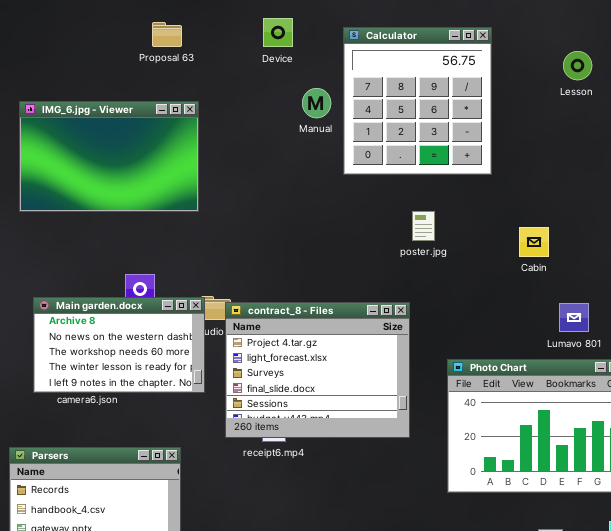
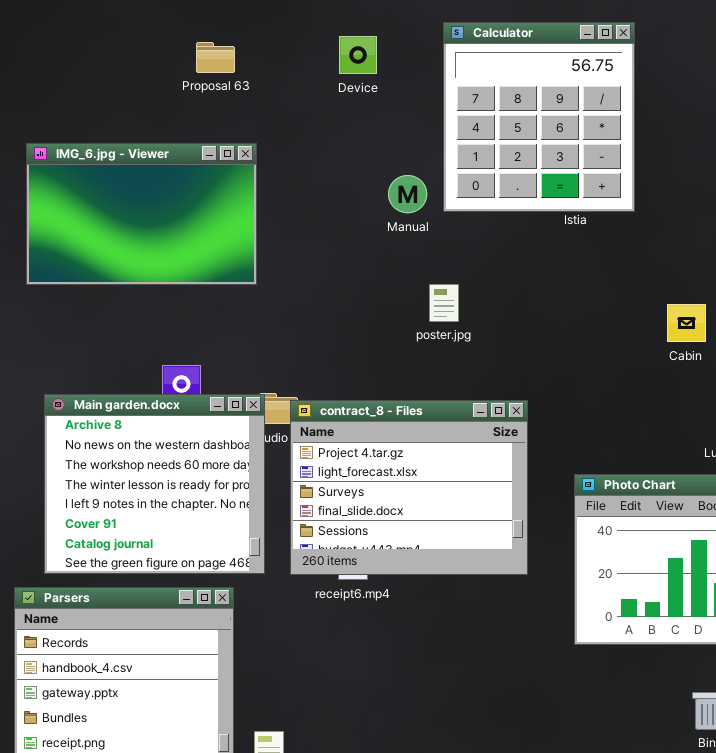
Calculator: [343,27,492,175] -> [443,22,635,212], moved
Manual: [302,88,331,118] -> [388,175,427,213], moved
poster.jpg: [412,211,435,241] -> [429,284,459,322], moved
Main garden.docx: [33,297,205,393] -> [44,394,265,574], resized

